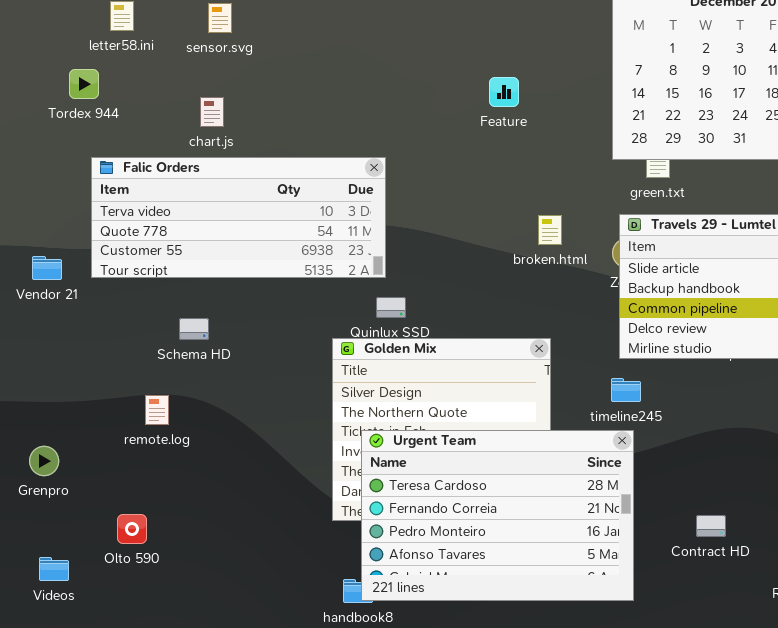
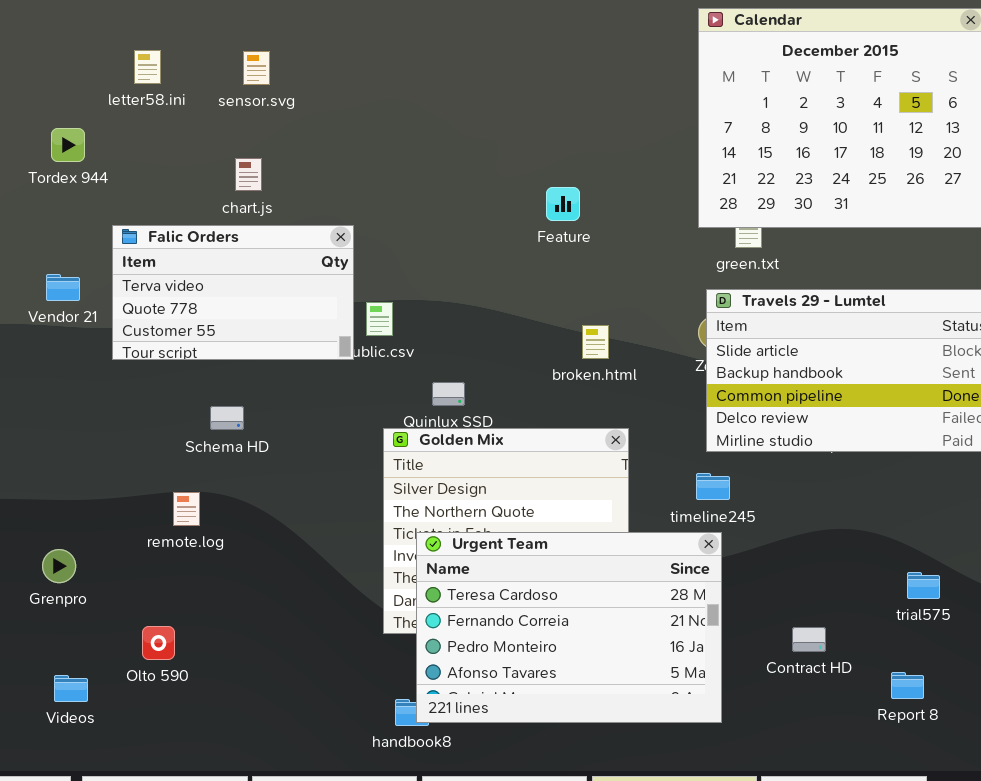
Tordex 944: [69,69,99,99] -> [51,128,85,162], moved
Feature: [489,77,519,107] -> [546,187,580,221], moved
Falic Orders: [91,157,386,278] -> [112,225,354,360], resized
broken.html: [538,215,562,245] -> [582,325,609,359], moved
Vendor 21: [32,256,62,280] -> [46,274,80,301], moved

